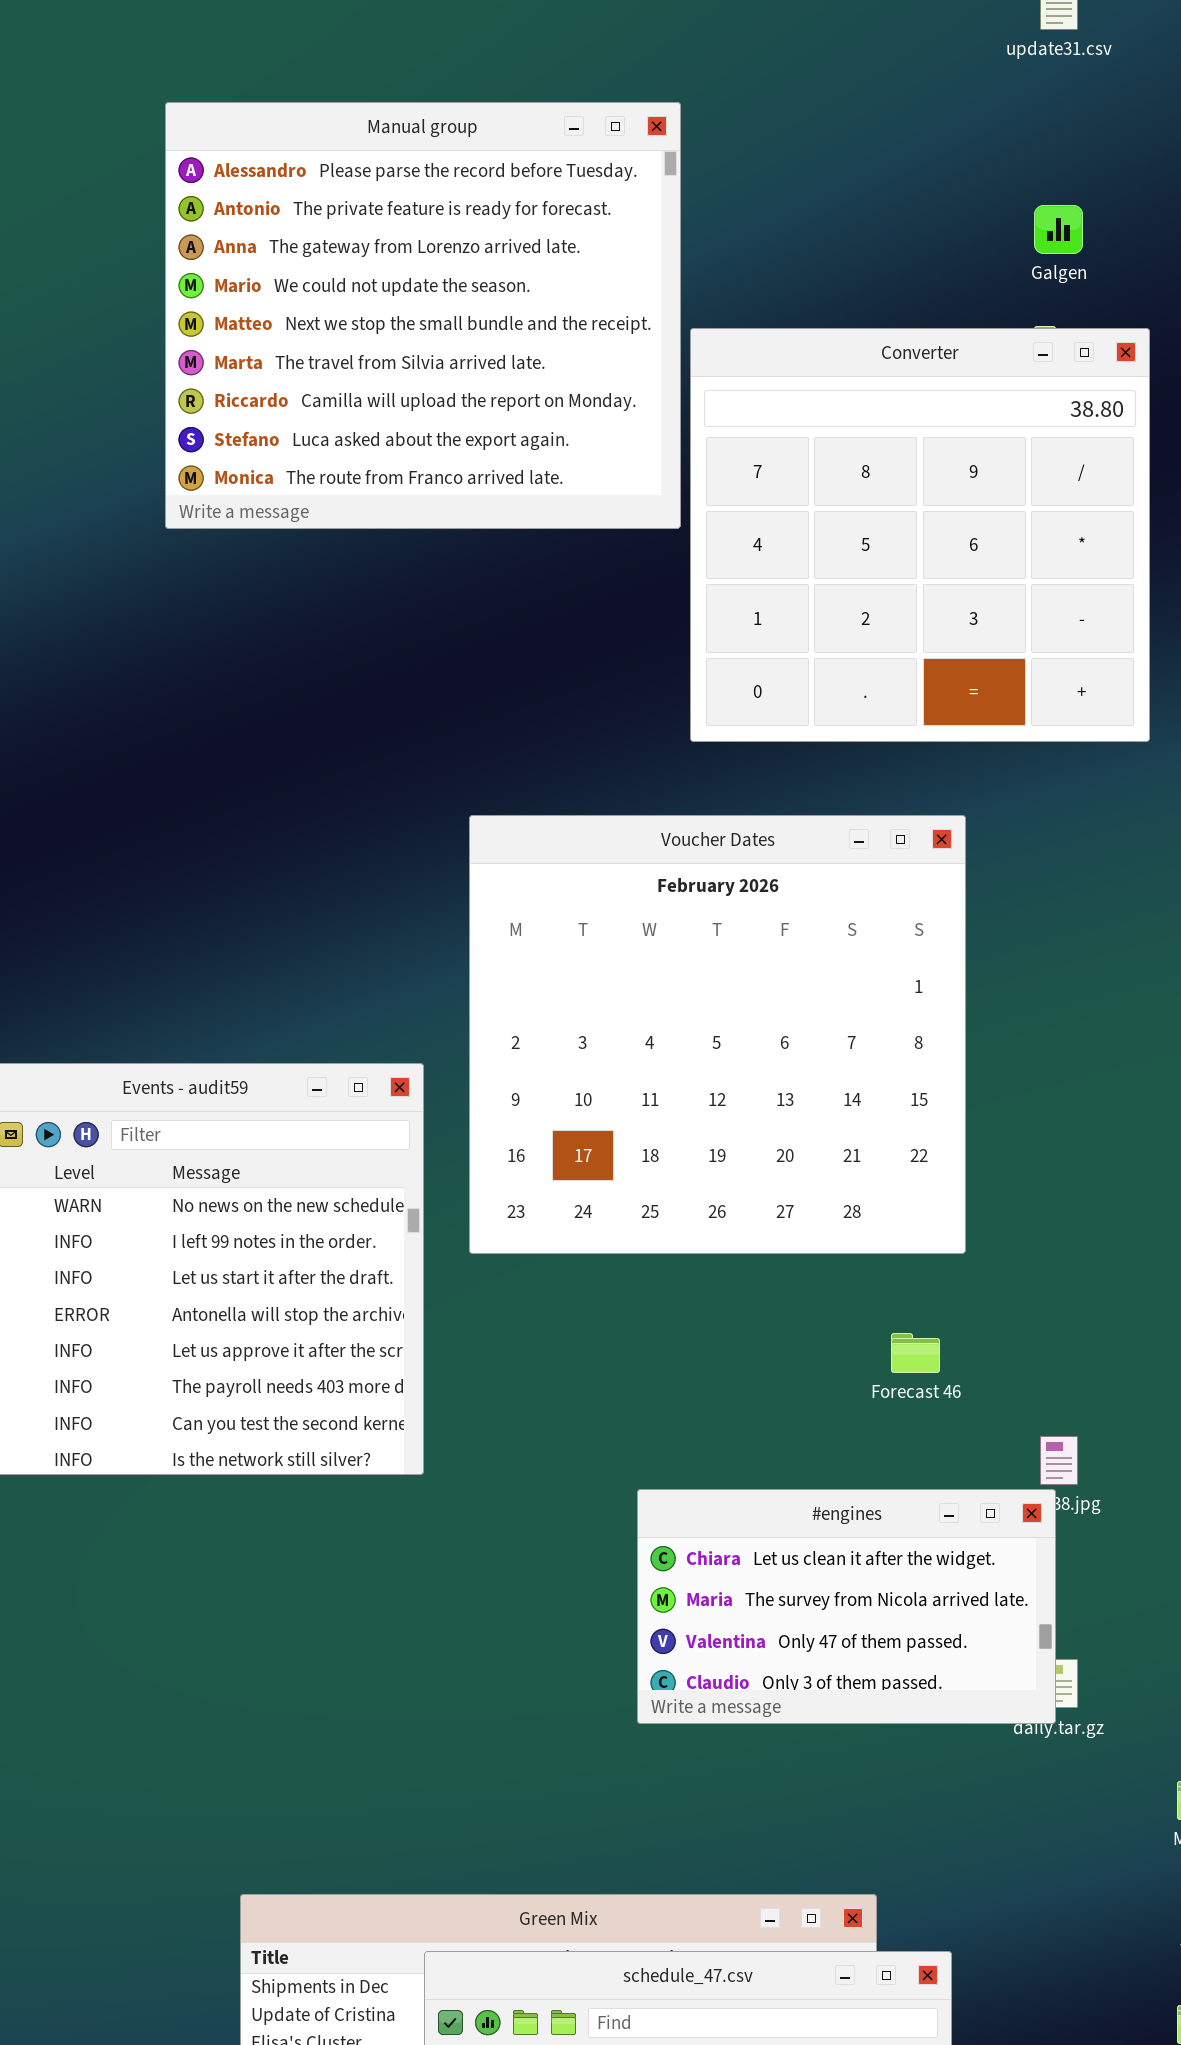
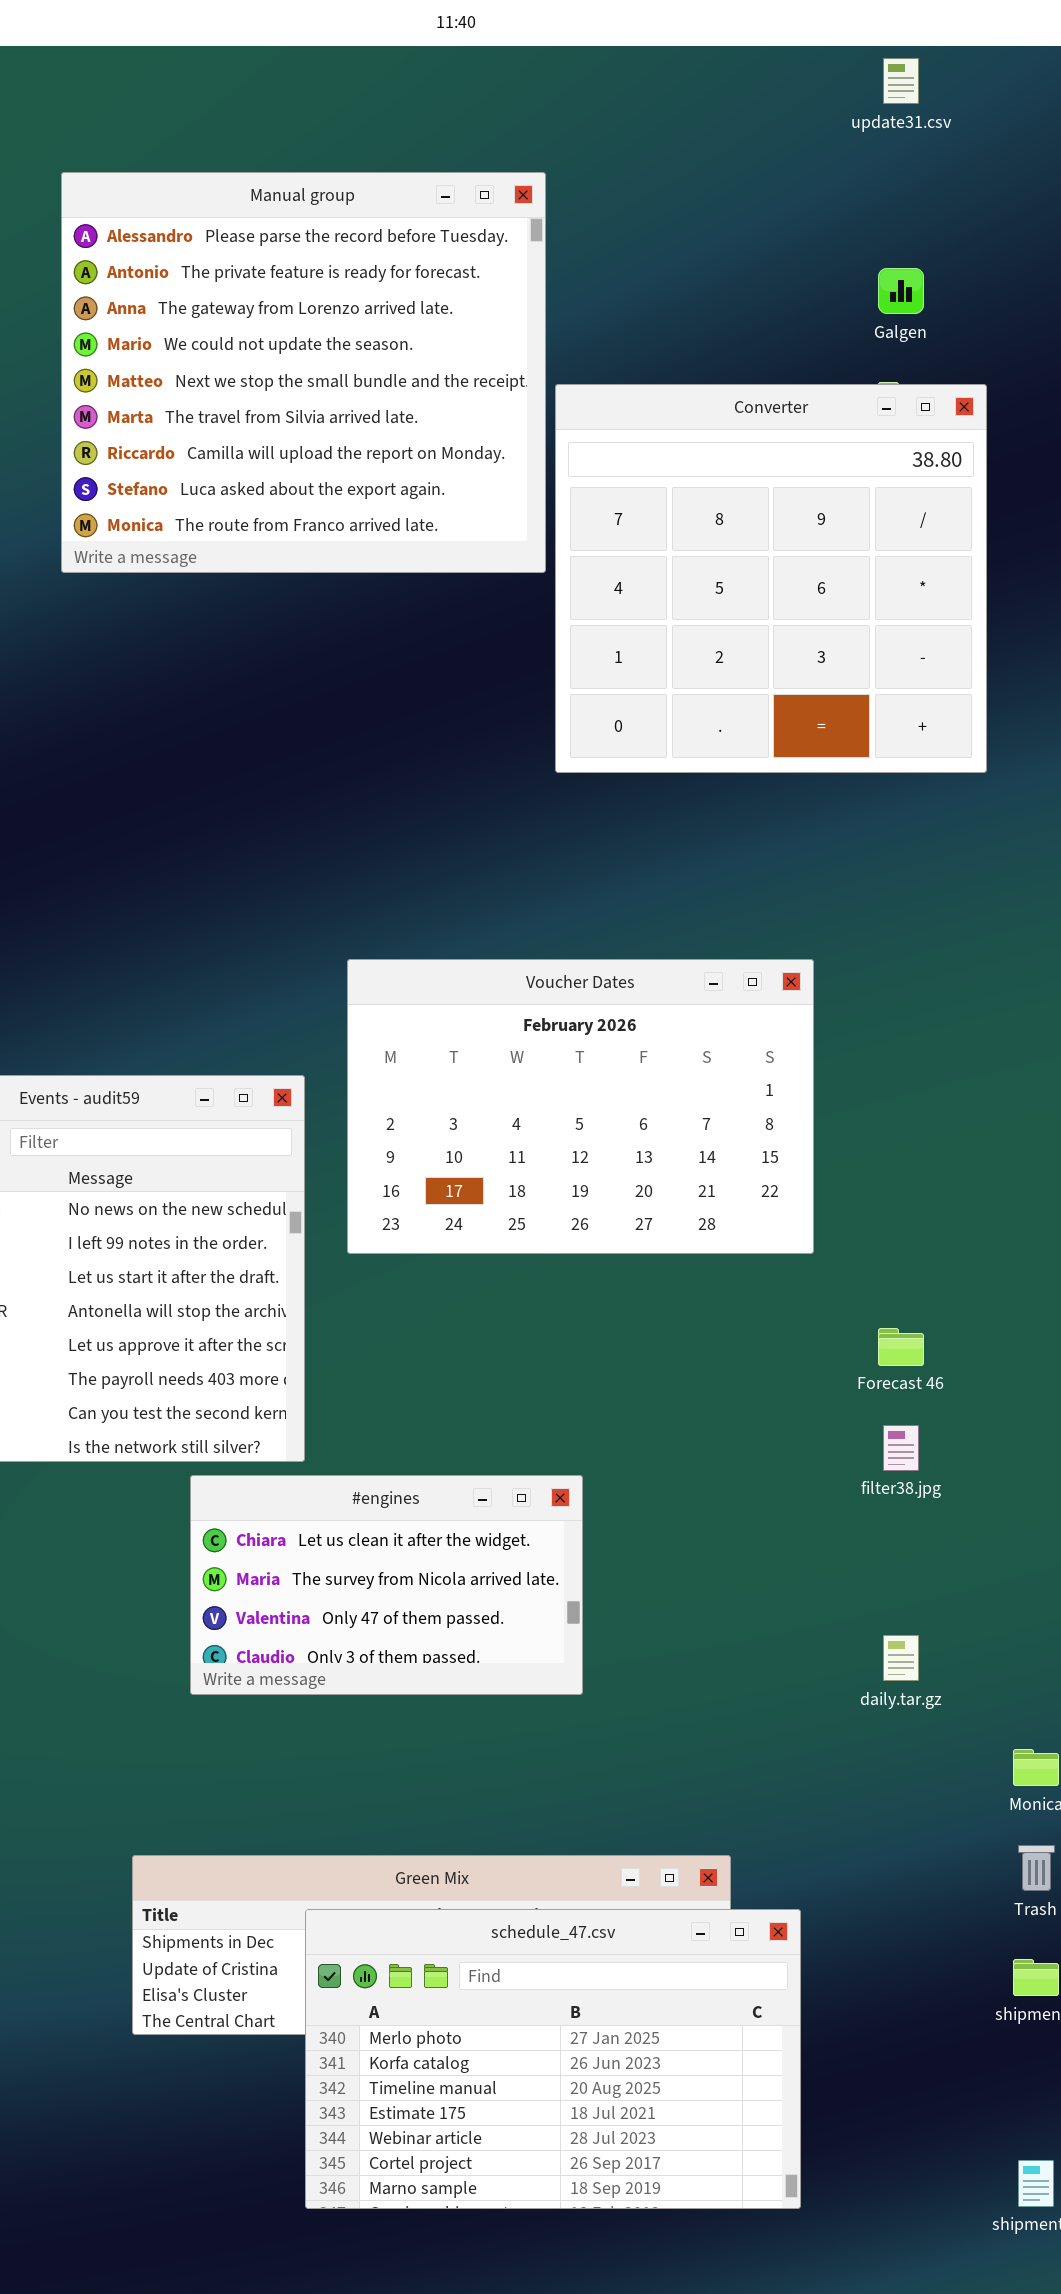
Voucher Dates: [469,815,966,1254] -> [347,959,814,1254], resized
Forecast 46: [891,1333,940,1373] -> [878,1328,924,1366], moved
#engines: [637,1489,1056,1724] -> [190,1475,583,1695], moved

